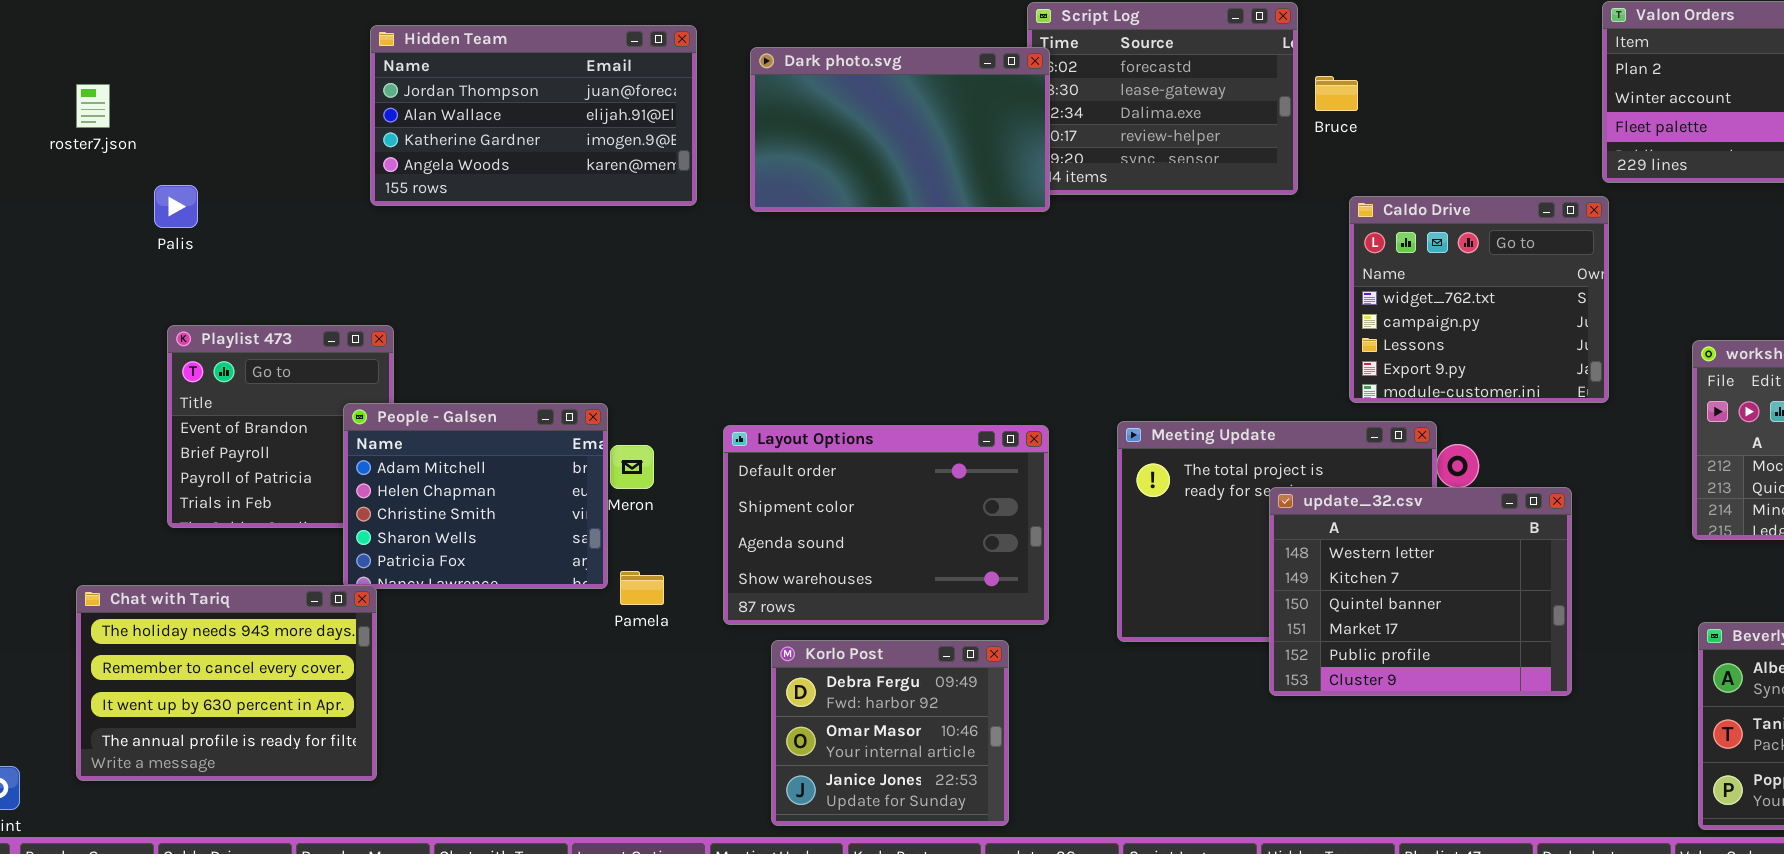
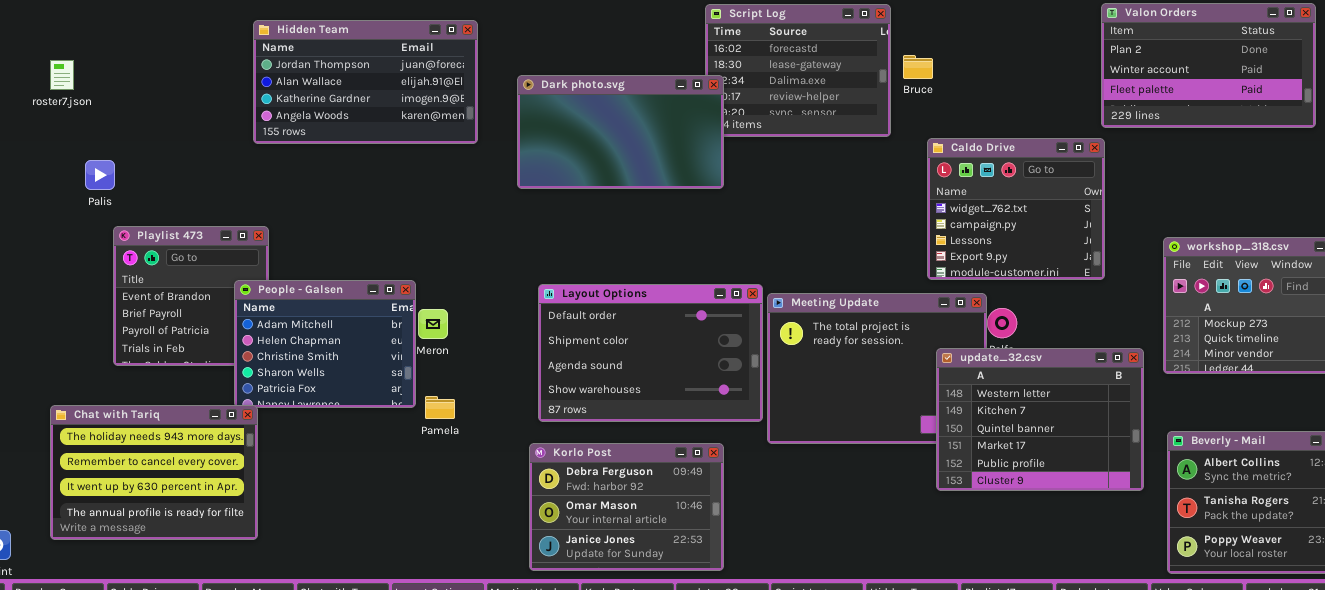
Dark photo.svg: [750,47,1050,212] -> [517,75,724,189], moved
Palis: [154,185,198,228] -> [85,160,115,190], moved
Layout Options: [723,425,1049,625] -> [538,284,763,422], moved
update_32.csv: [1269,487,1572,696] -> [936,348,1144,491], moved
Korlo Post: [771,640,1009,826] -> [529,443,724,571], resized

